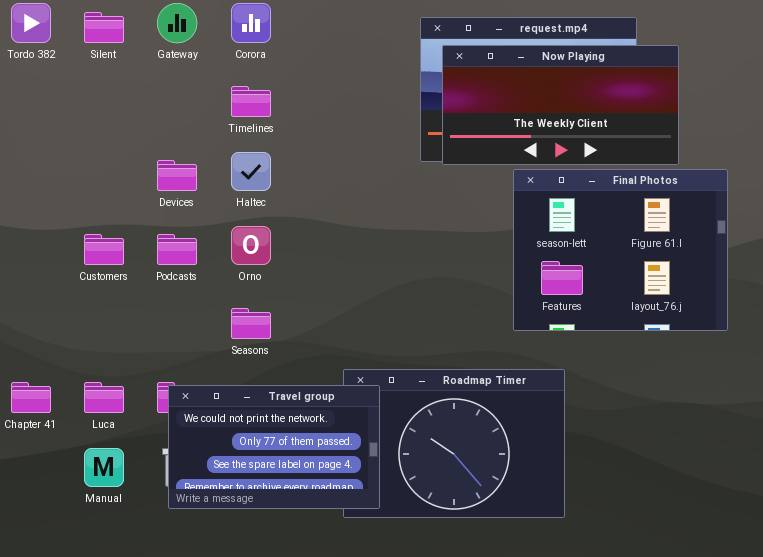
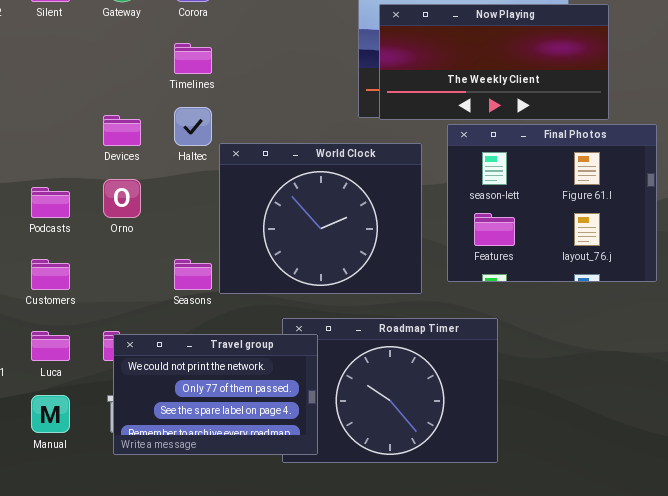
World Clock: none -> [219,143,422,294], opened
Orno: [231,226,271,265] -> [103,179,141,218], moved
Customers: [84,234,124,265] -> [31,259,70,290], moved
Podcasts: [157,234,197,265] -> [31,187,70,218], moved

